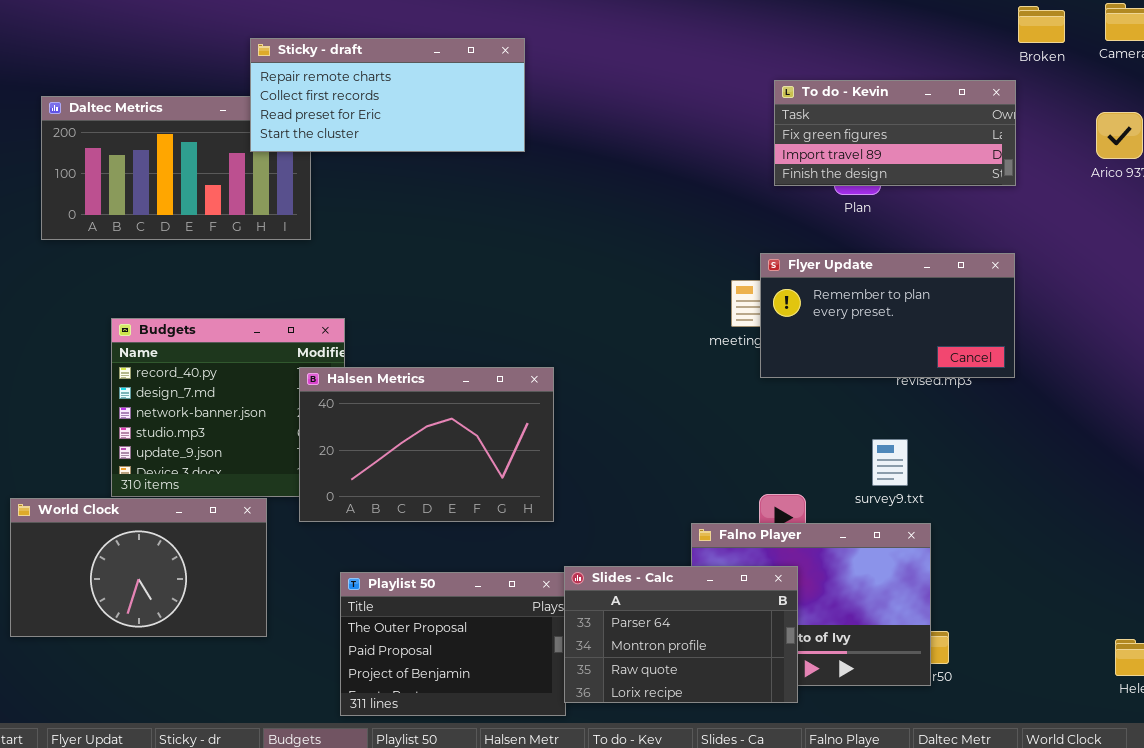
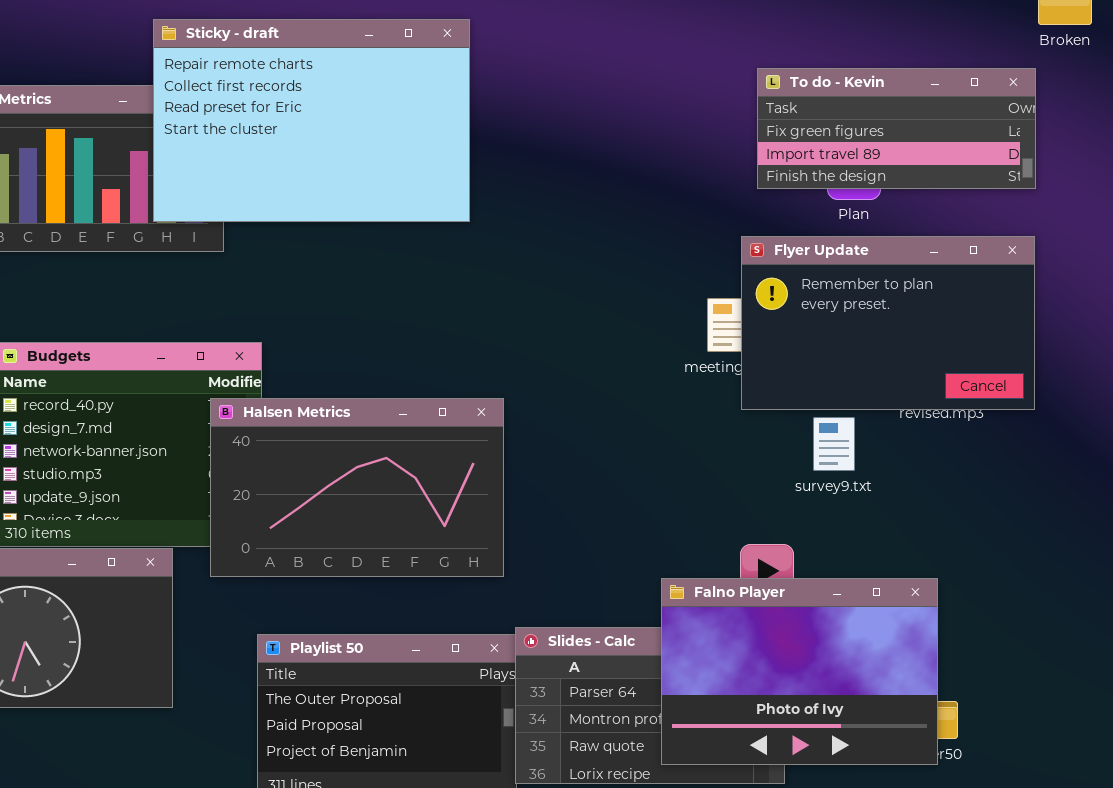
Sticky - draft: [250,38,525,152] -> [153,19,470,222], resized
Flyer Update: [760,253,1015,378] -> [741,236,1035,410], resized
survey9.txt: [872,439,908,486] -> [813,417,855,471], moved
Falno Player: [691,523,931,686] -> [661,578,938,765], raised

